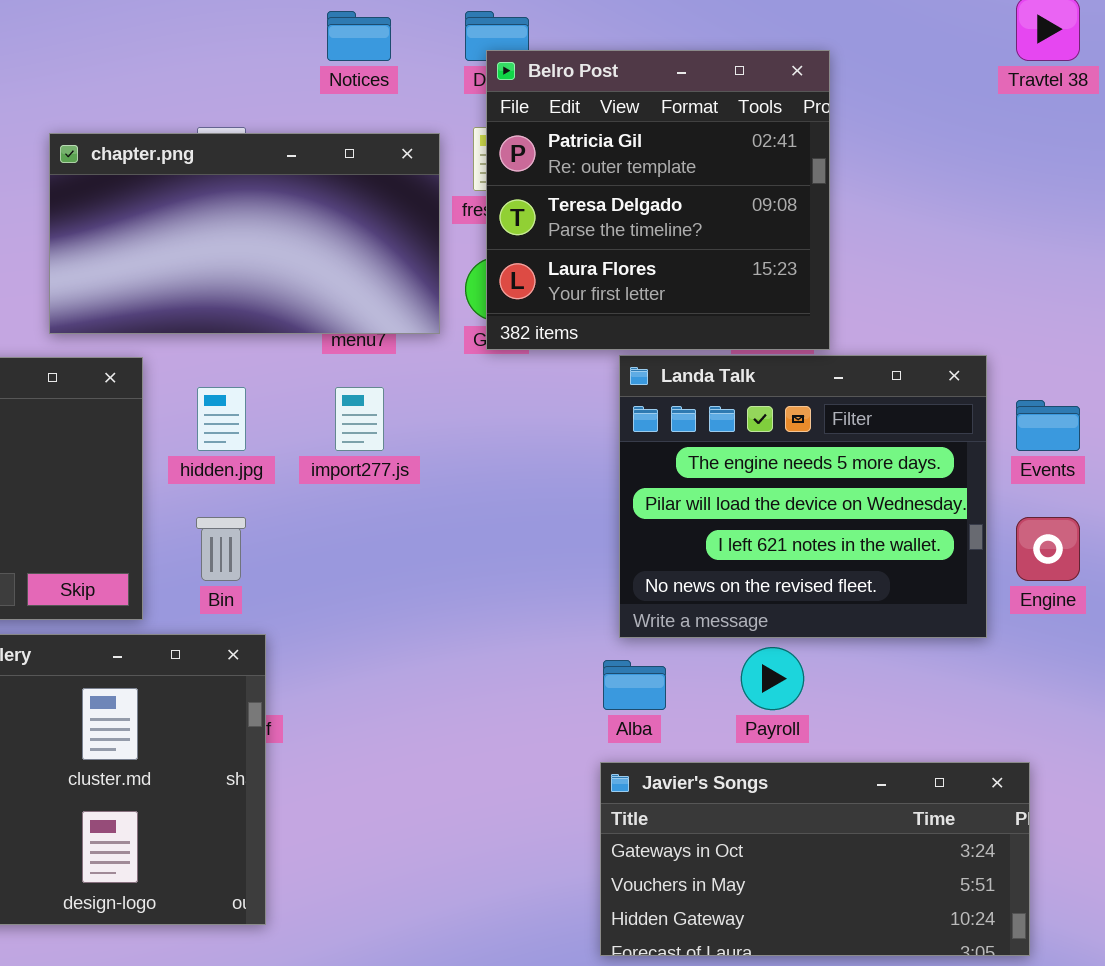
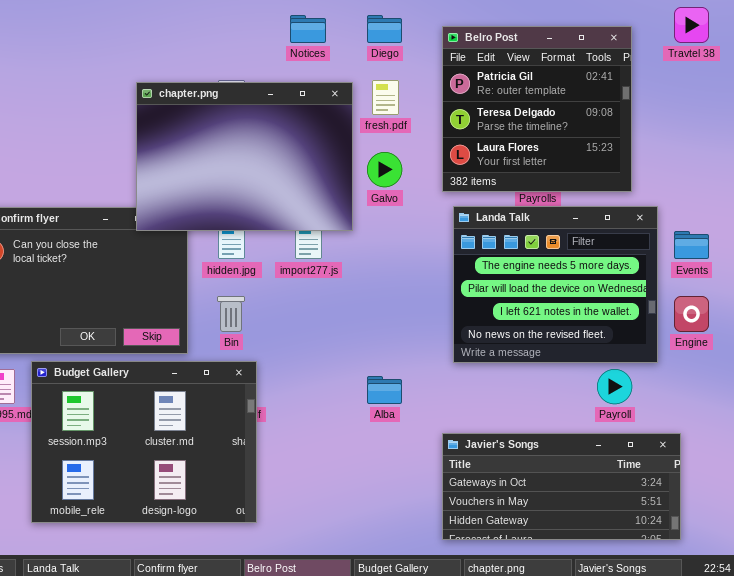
Belro Post: [486,50,830,350] -> [442,26,632,192], moved
chapter.png: [49,133,440,334] -> [136,82,353,231], resized
Payroll: [741,647,804,710] -> [597,369,632,404], moved
Alba: [603,660,666,710] -> [367,376,402,404], moved

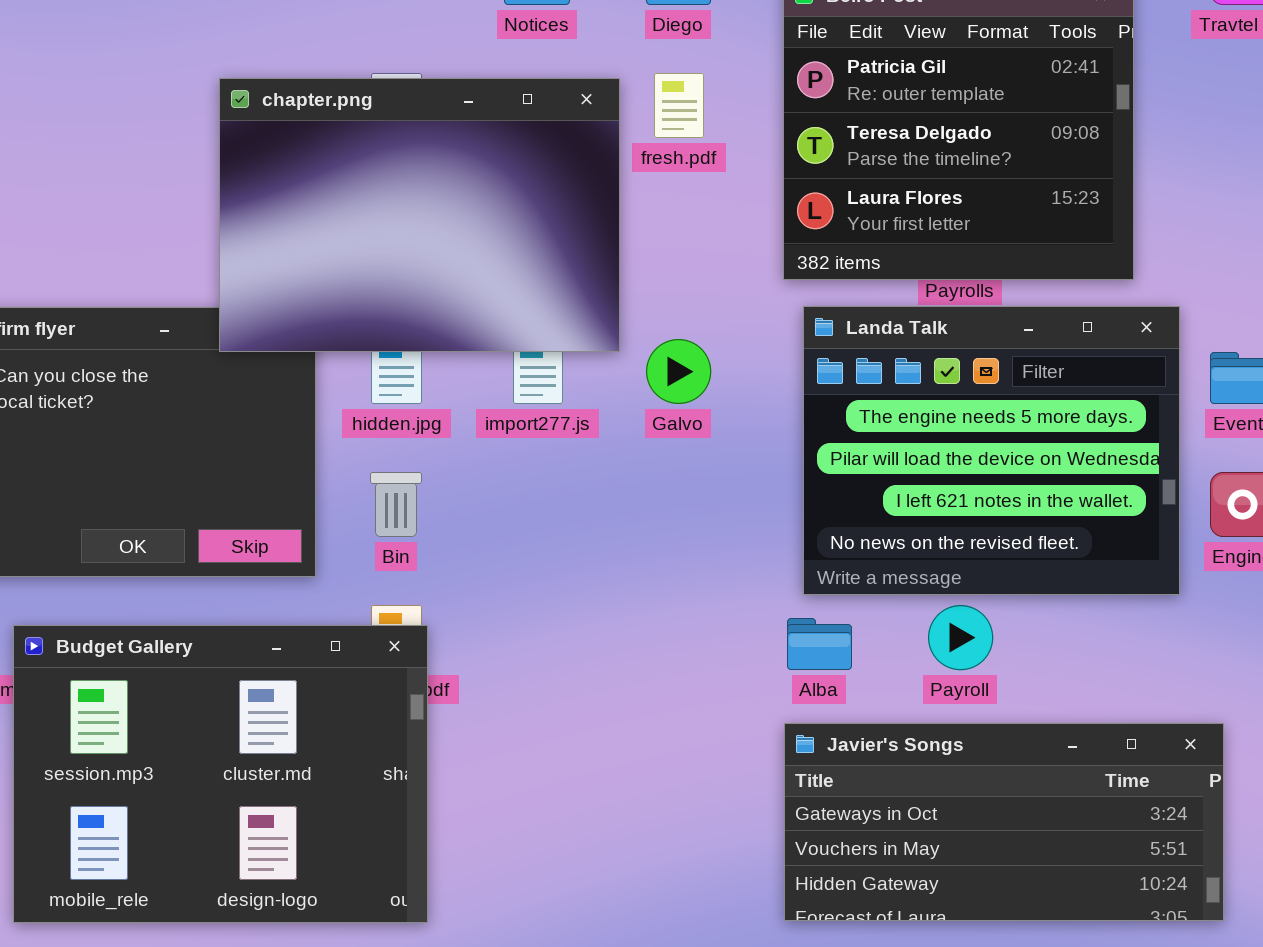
Galvo: [367,152,402,187] -> [646,339,711,404], moved
Budget Gallery: [31,361,257,523] -> [13,625,428,923], moved
Payroll: [597,369,632,404] -> [928,605,993,670], moved
Alba: [367,376,402,404] -> [787,618,852,670], moved

